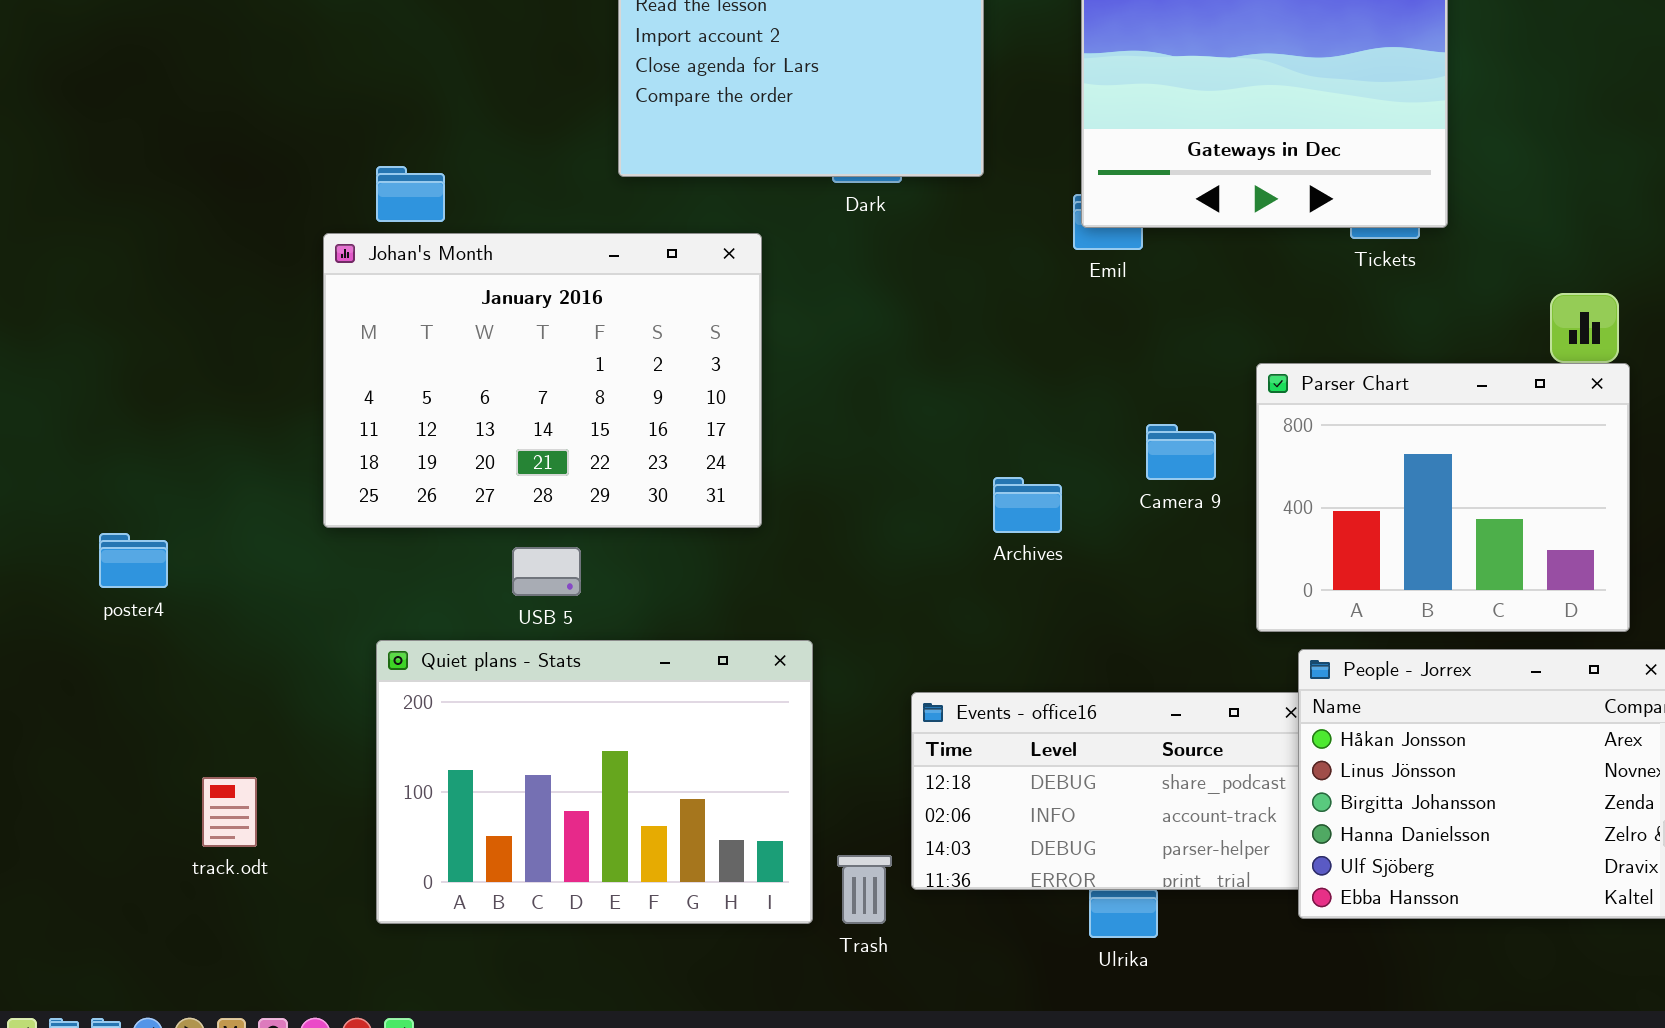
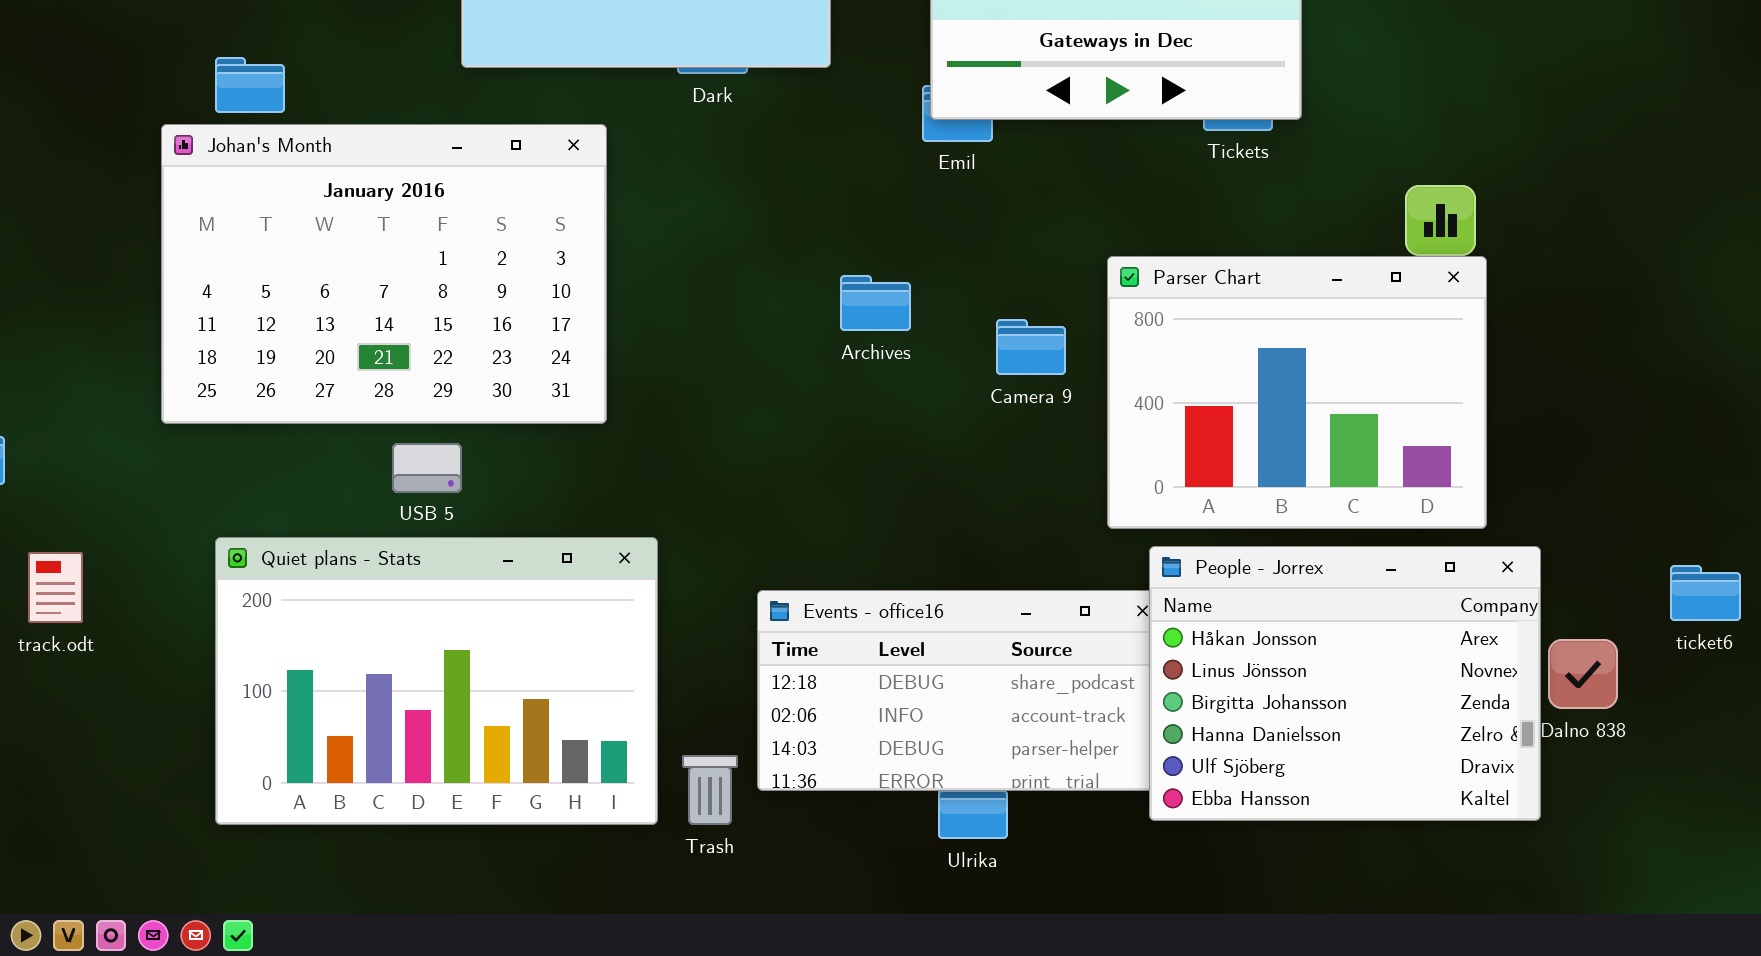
Archives: [993,477,1062,533] -> [840,275,911,331], moved
USB 5: [512,547,581,596] -> [392,443,462,493], moved
track.odt: [202,777,257,847] -> [28,552,83,623], moved

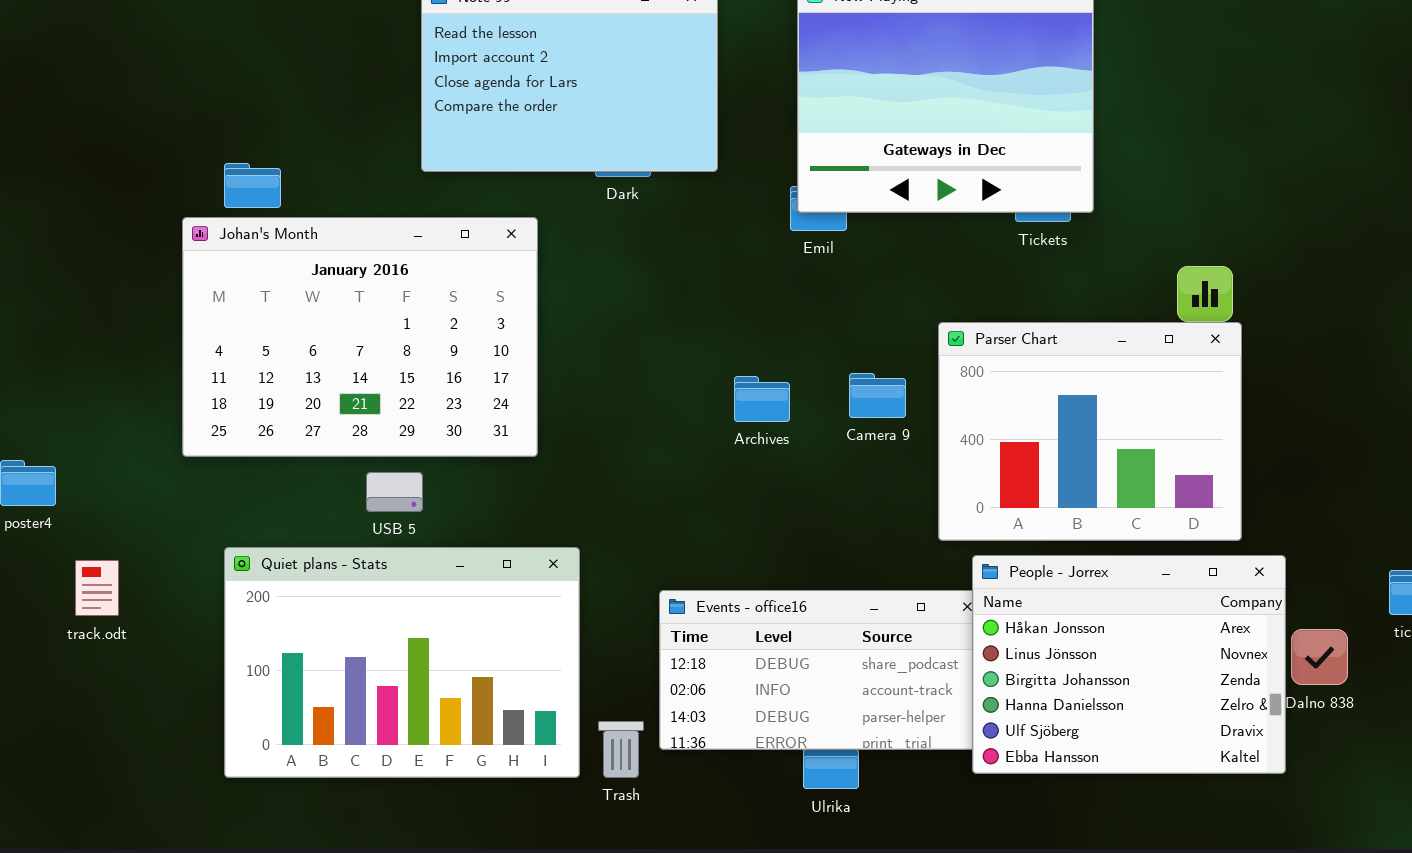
Archives: [840,275,911,331] -> [734,376,790,422], moved

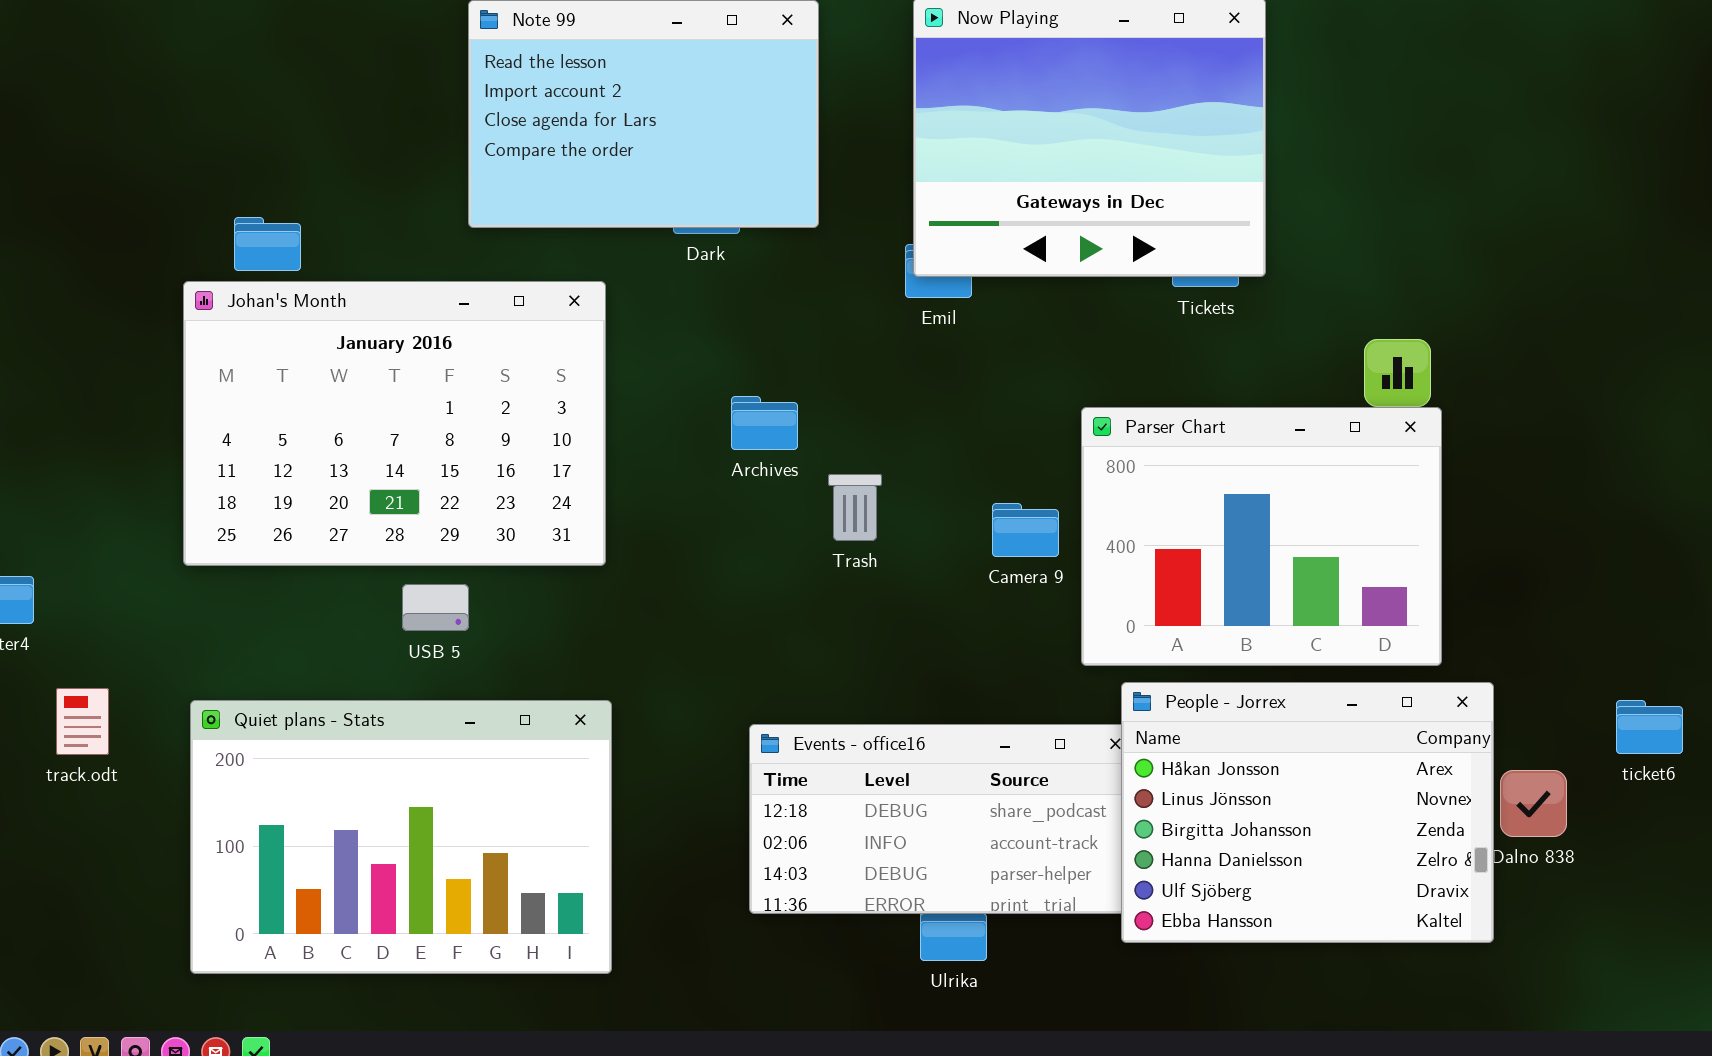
Camera 9: [849,373,906,418] -> [992,503,1059,557], moved
Archives: [734,376,790,422] -> [731,396,798,450], moved
Quiet plans - Stats: [224,547,580,778] -> [190,700,612,974], moved
Trash: [598,721,644,778] -> [828,474,882,541], moved

